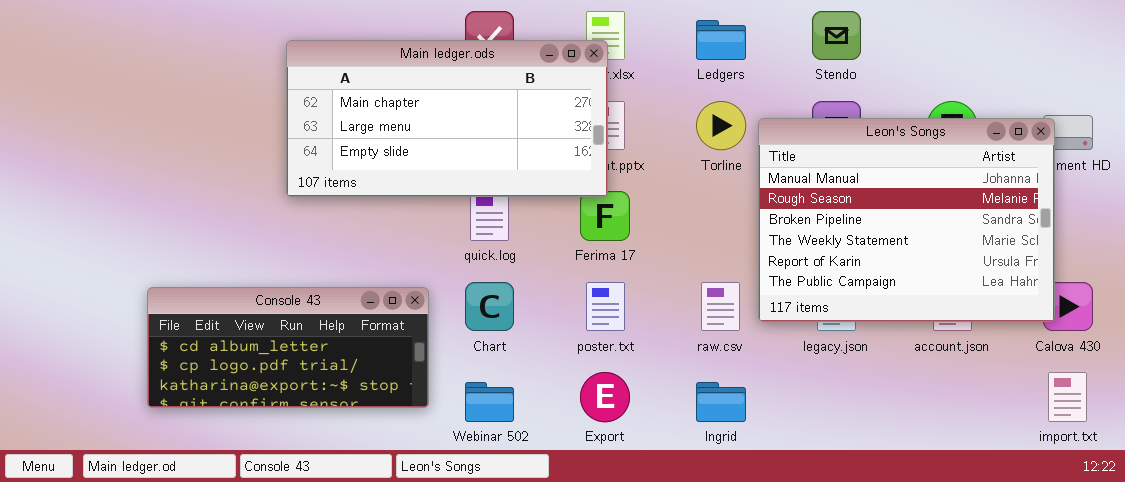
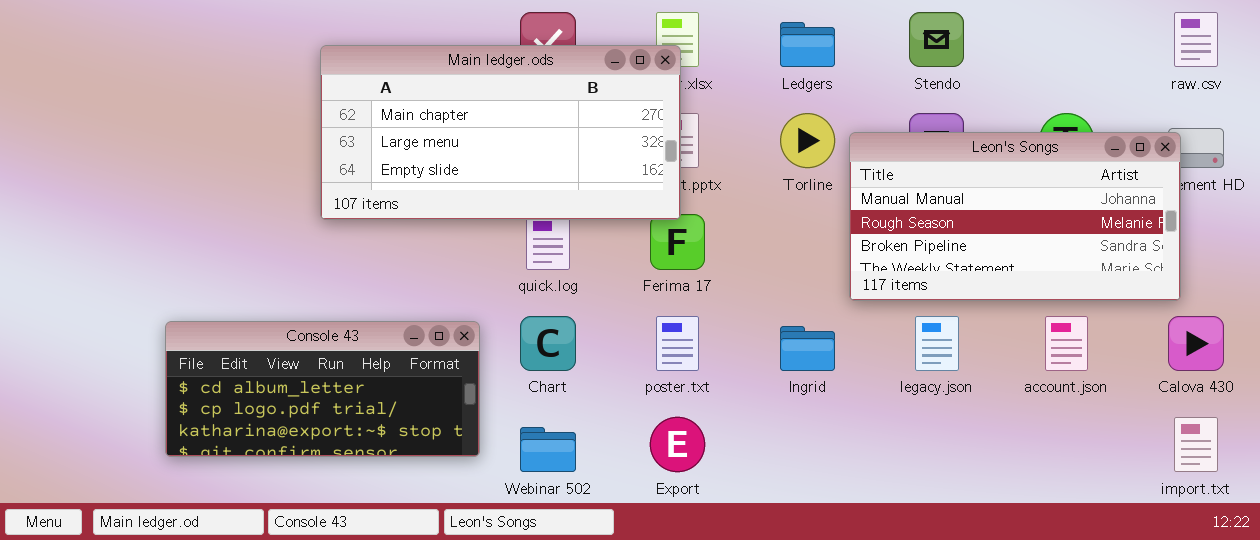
Leon's Songs: [758,118,1055,322] -> [849,132,1181,301], resized
raw.csv: [701,282,740,331] -> [1174,12,1218,67], moved
Ingrid: [696,382,746,422] -> [780,326,835,371], moved

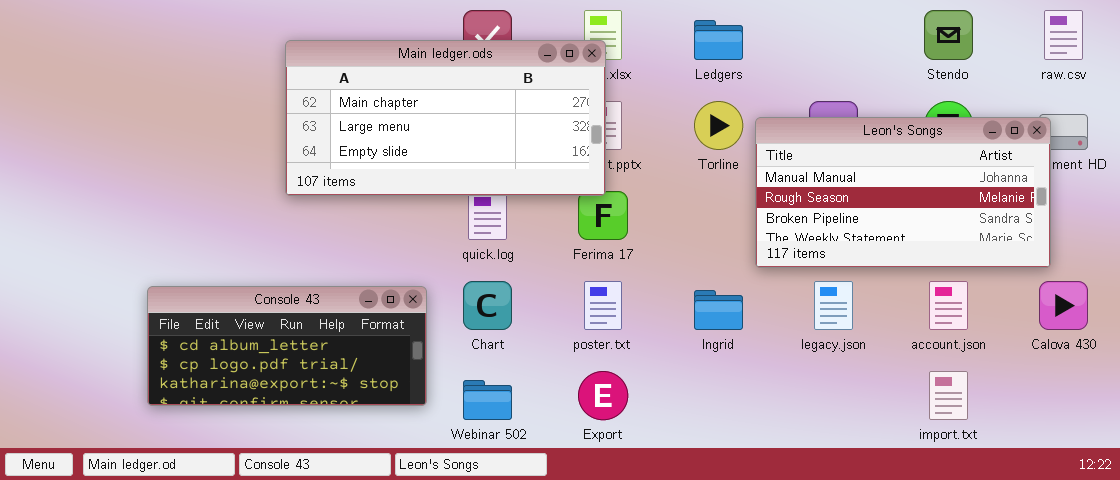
Stendo: [909,12,964,67] -> [924,10,973,60], moved
import.txt: [1174,417,1218,472] -> [929,371,968,420], moved

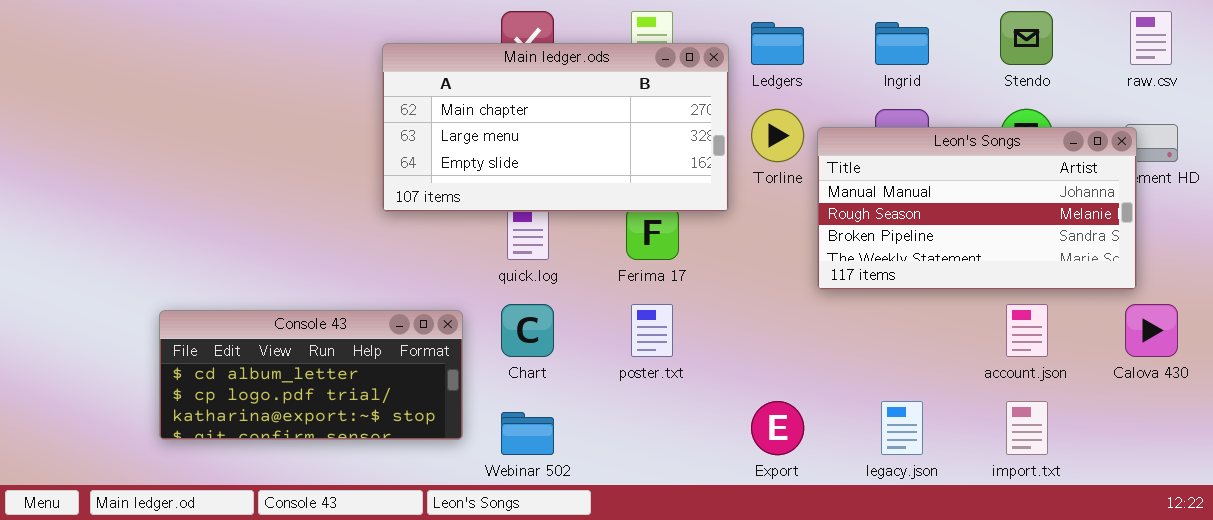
Main ledger.ods: [285,40,606,196] -> [382,43,729,212], moved
legacy.json: [814,281,853,330] -> [881,401,923,455], moved
Ingrid: [694,290,743,330] -> [875,22,929,65], moved
Export: [578,371,628,420] -> [751,401,804,455], moved

